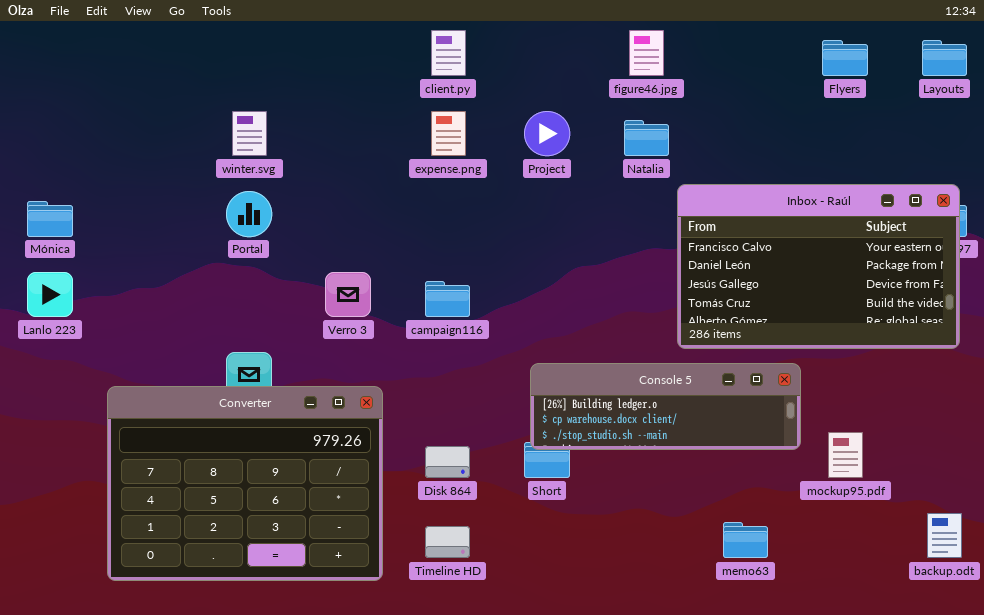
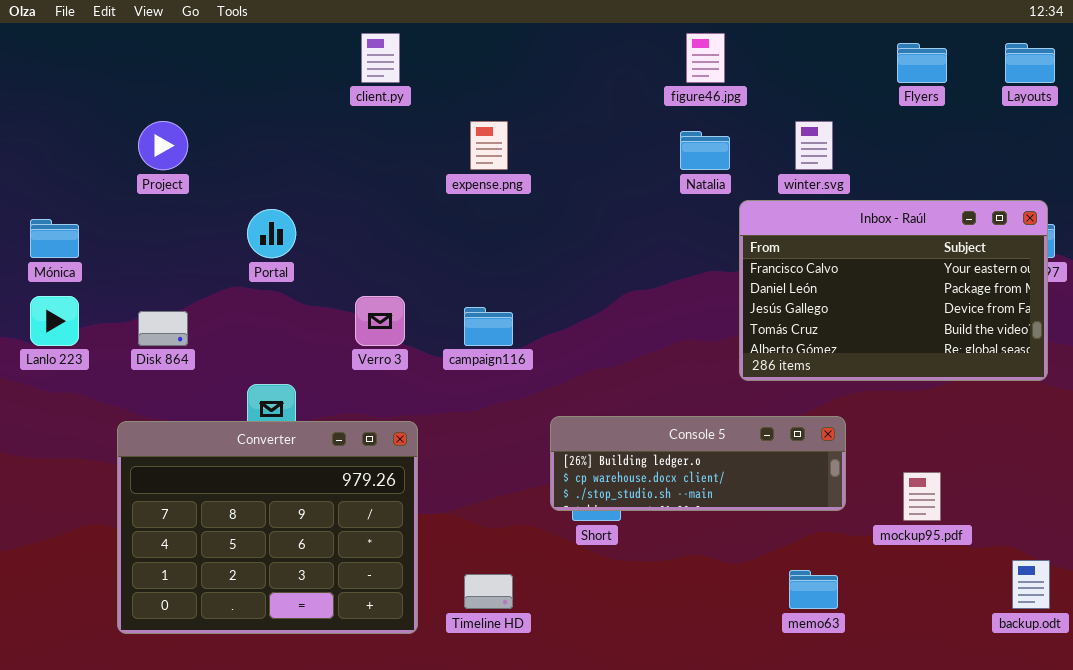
client.py: [431,30,466,76] -> [361,33,400,83], moved
winter.svg: [232,111,267,156] -> [795,121,833,170], moved
Project: [524,111,570,156] -> [138,121,188,170], moved
Console 5: [530,363,801,450] -> [550,416,846,511], moved
Disk 864: [425,446,470,478] -> [138,311,188,346], moved

